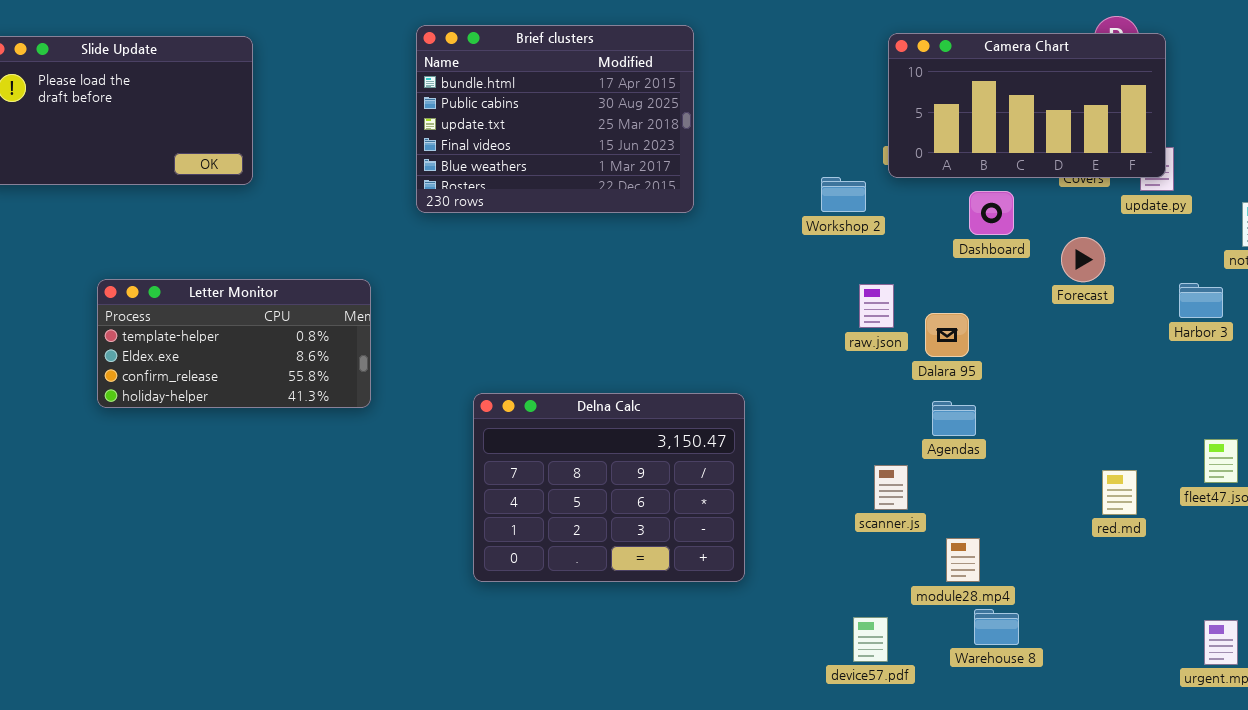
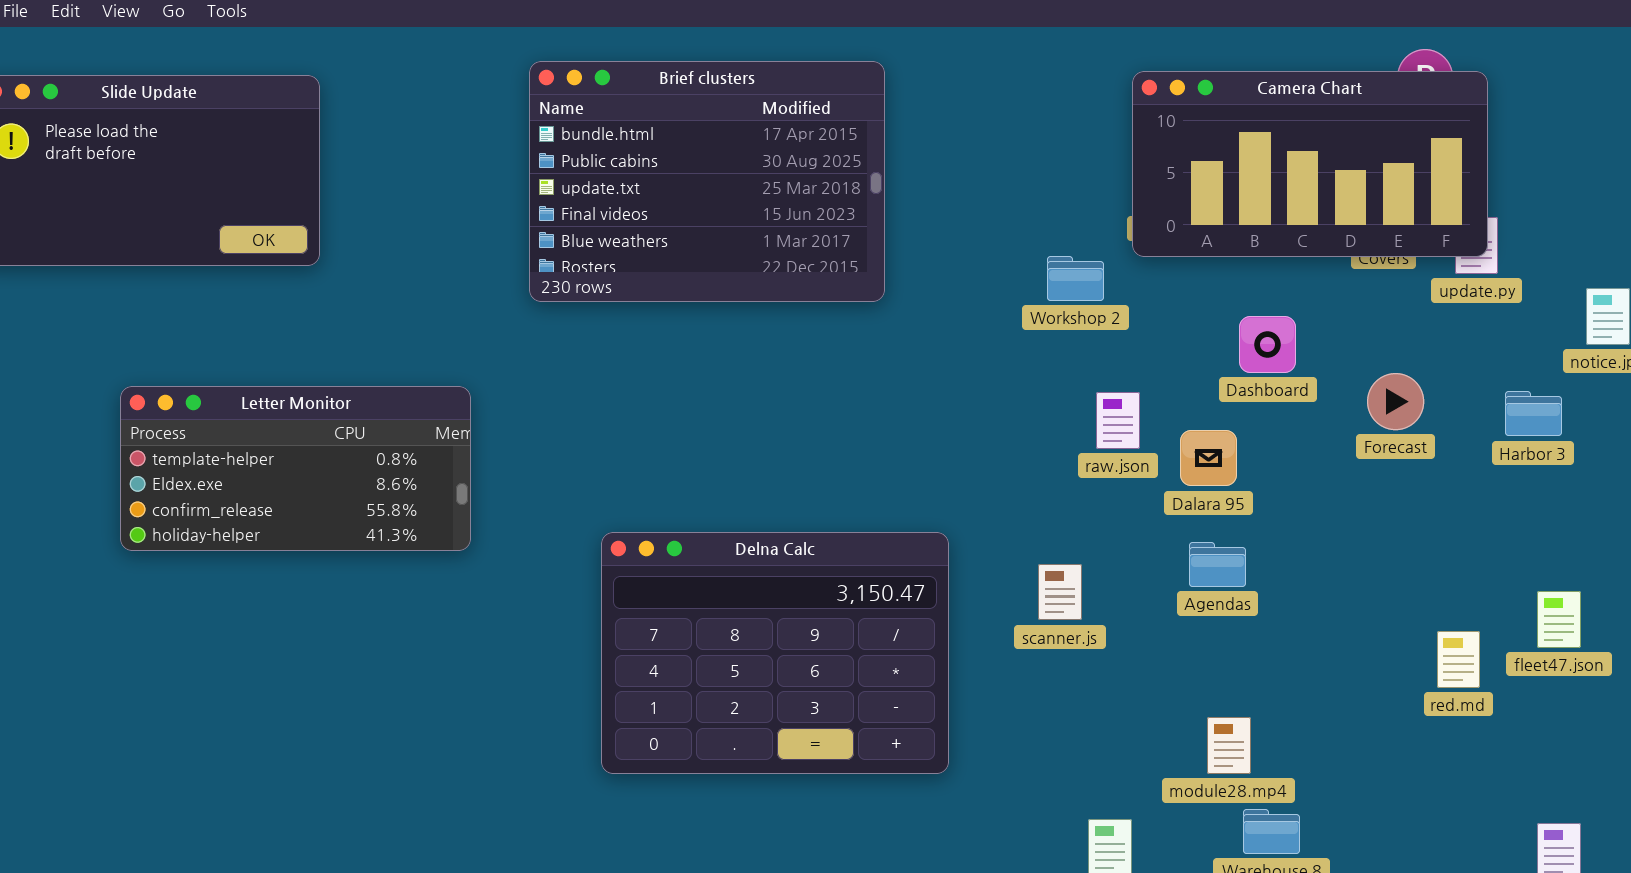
Dashboard: [969,191,1014,235] -> [1239,316,1296,373], moved
Forecast: [1061,237,1105,282] -> [1367,373,1424,430], moved
scanner.js: [874,465,908,510] -> [1038,564,1082,620], moved
red.md: [1102,470,1137,515] -> [1437,631,1480,688], moved

